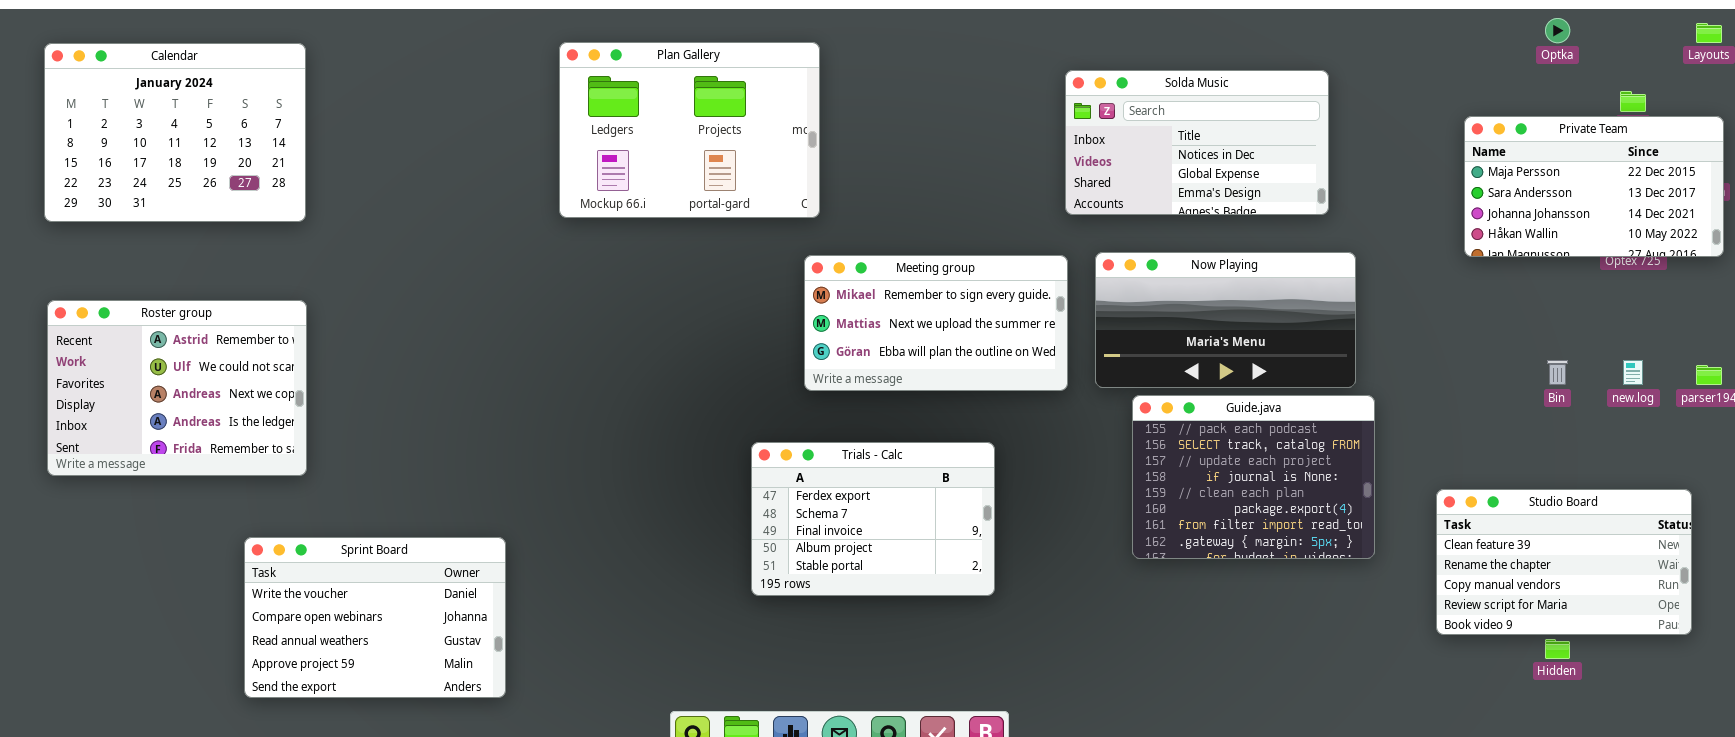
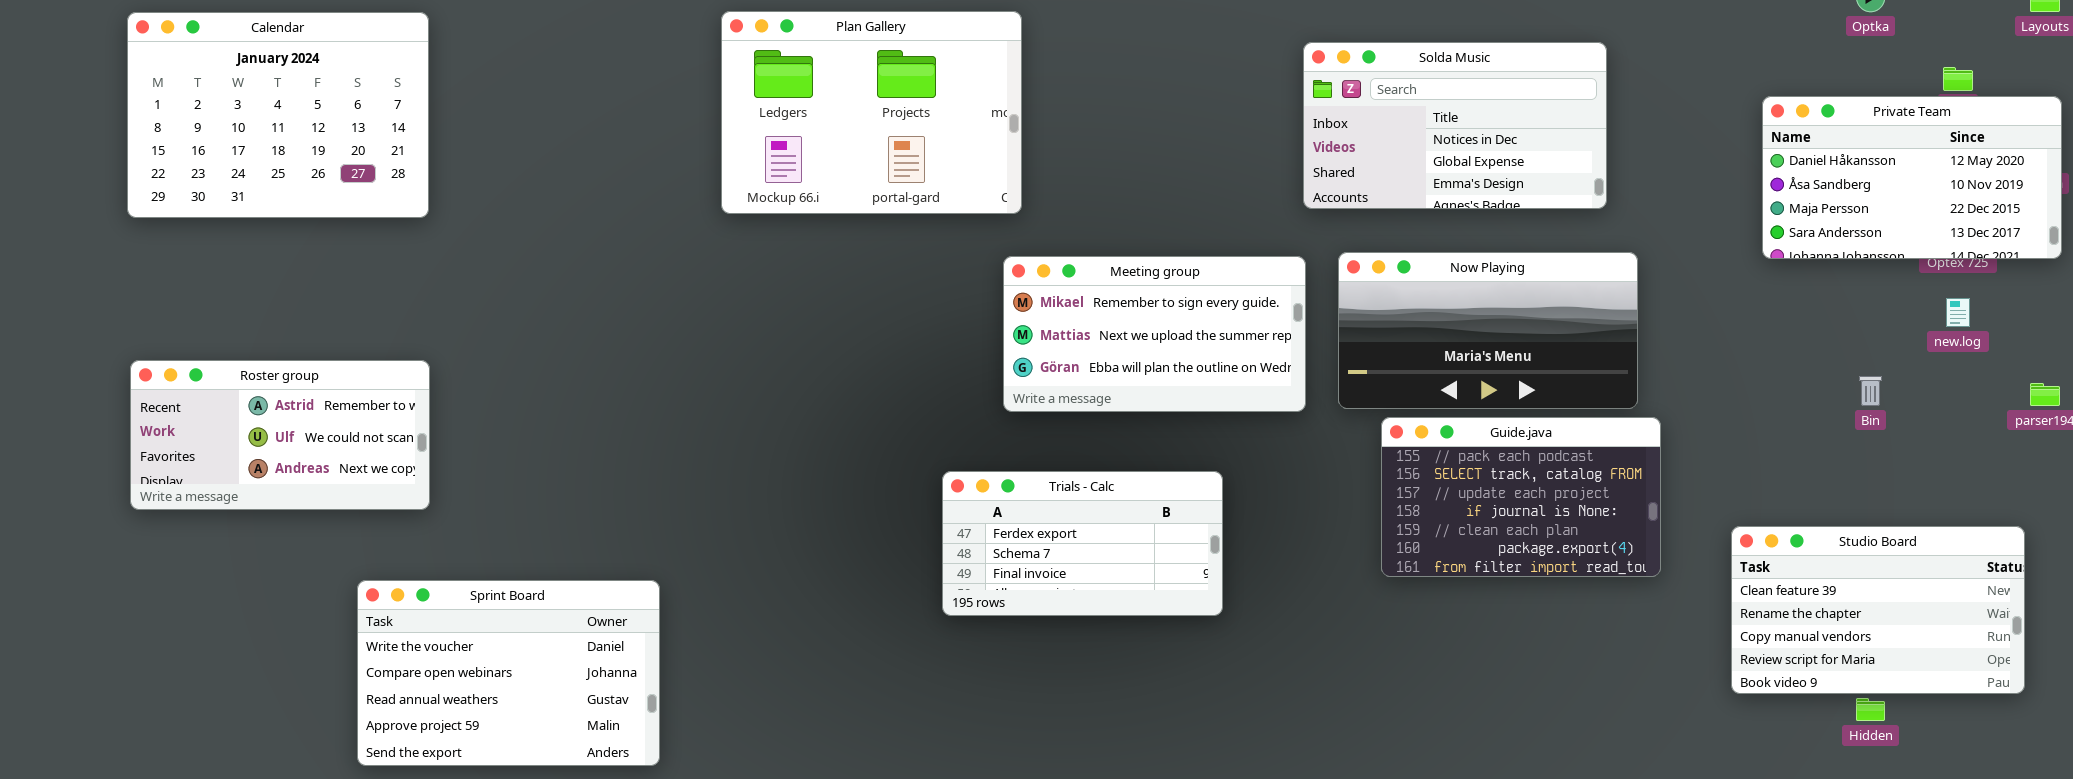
Private Team: [1464,116,1724,257] -> [1762,96,2062,259], scrolled up 2 rows
Roster group: [47,300,307,476] -> [130,360,430,510], resized
new.log: [1623,360,1643,385] -> [1946,298,1970,327], moved
Guide.java: [1132,395,1375,559] -> [1381,417,1661,577], resized
Trials - Calc: [751,442,995,596] -> [942,471,1223,616], resized

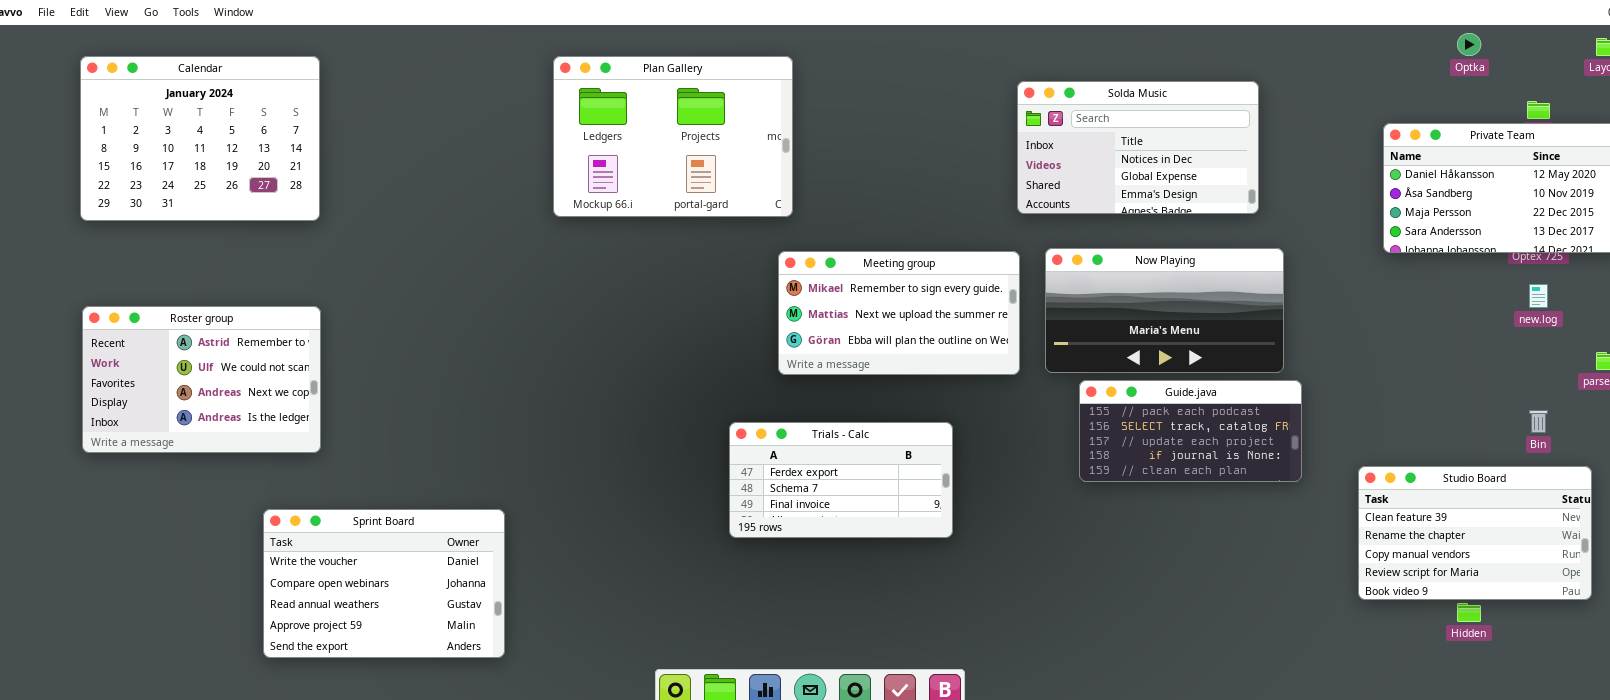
Roster group: [130,360,430,510] -> [82,306,321,453], resized
Bin: [1859,376,1882,406] -> [1529,410,1548,433], moved
Guide.java: [1381,417,1661,577] -> [1079,380,1302,482], resized

